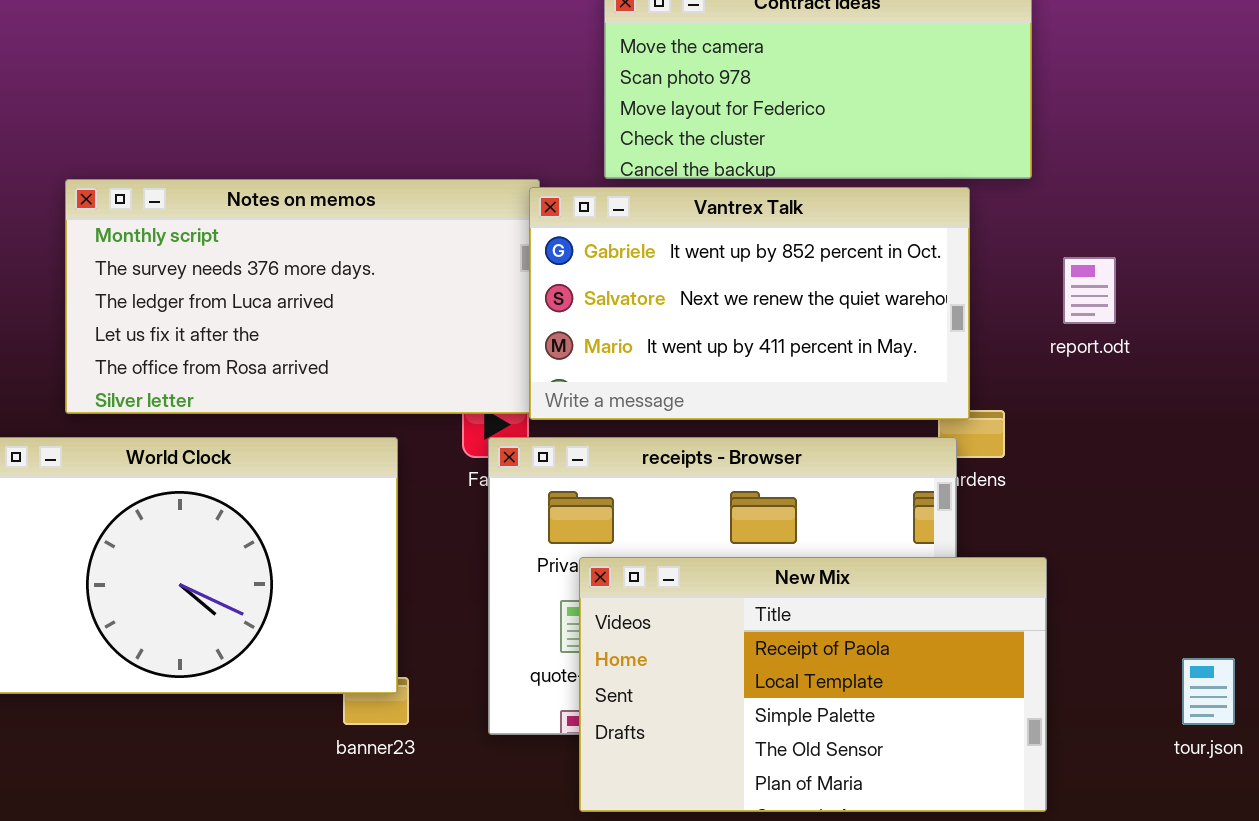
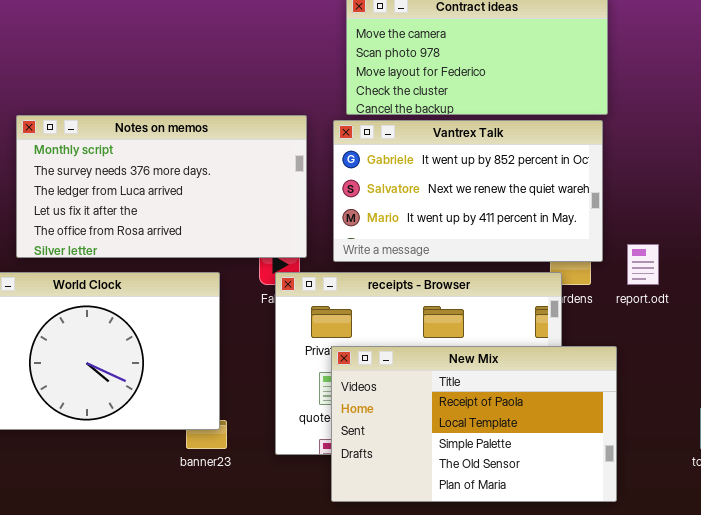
Vantrex Talk: [529,187,970,420] -> [333,120,603,262], moved
report.odt: [1063,257,1116,324] -> [627,244,659,285], moved

